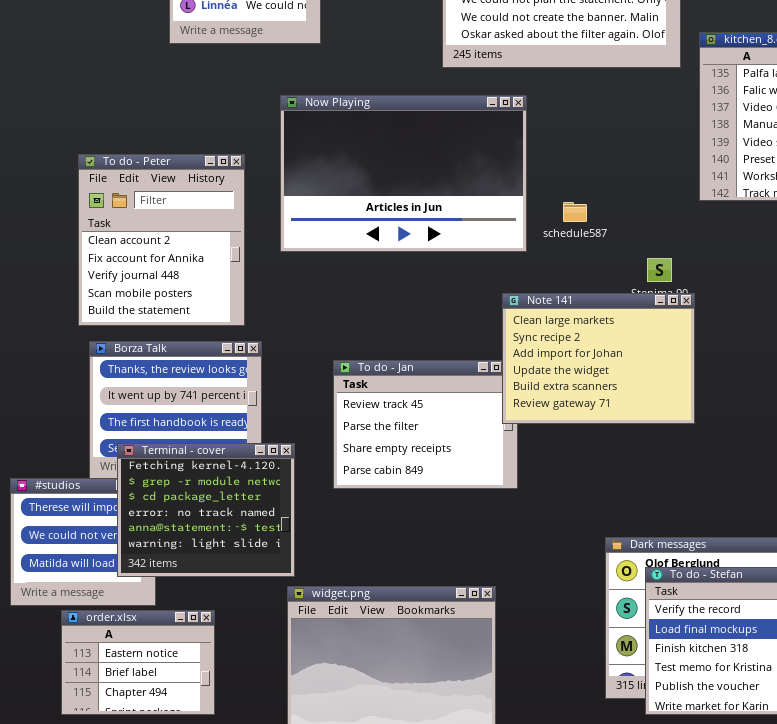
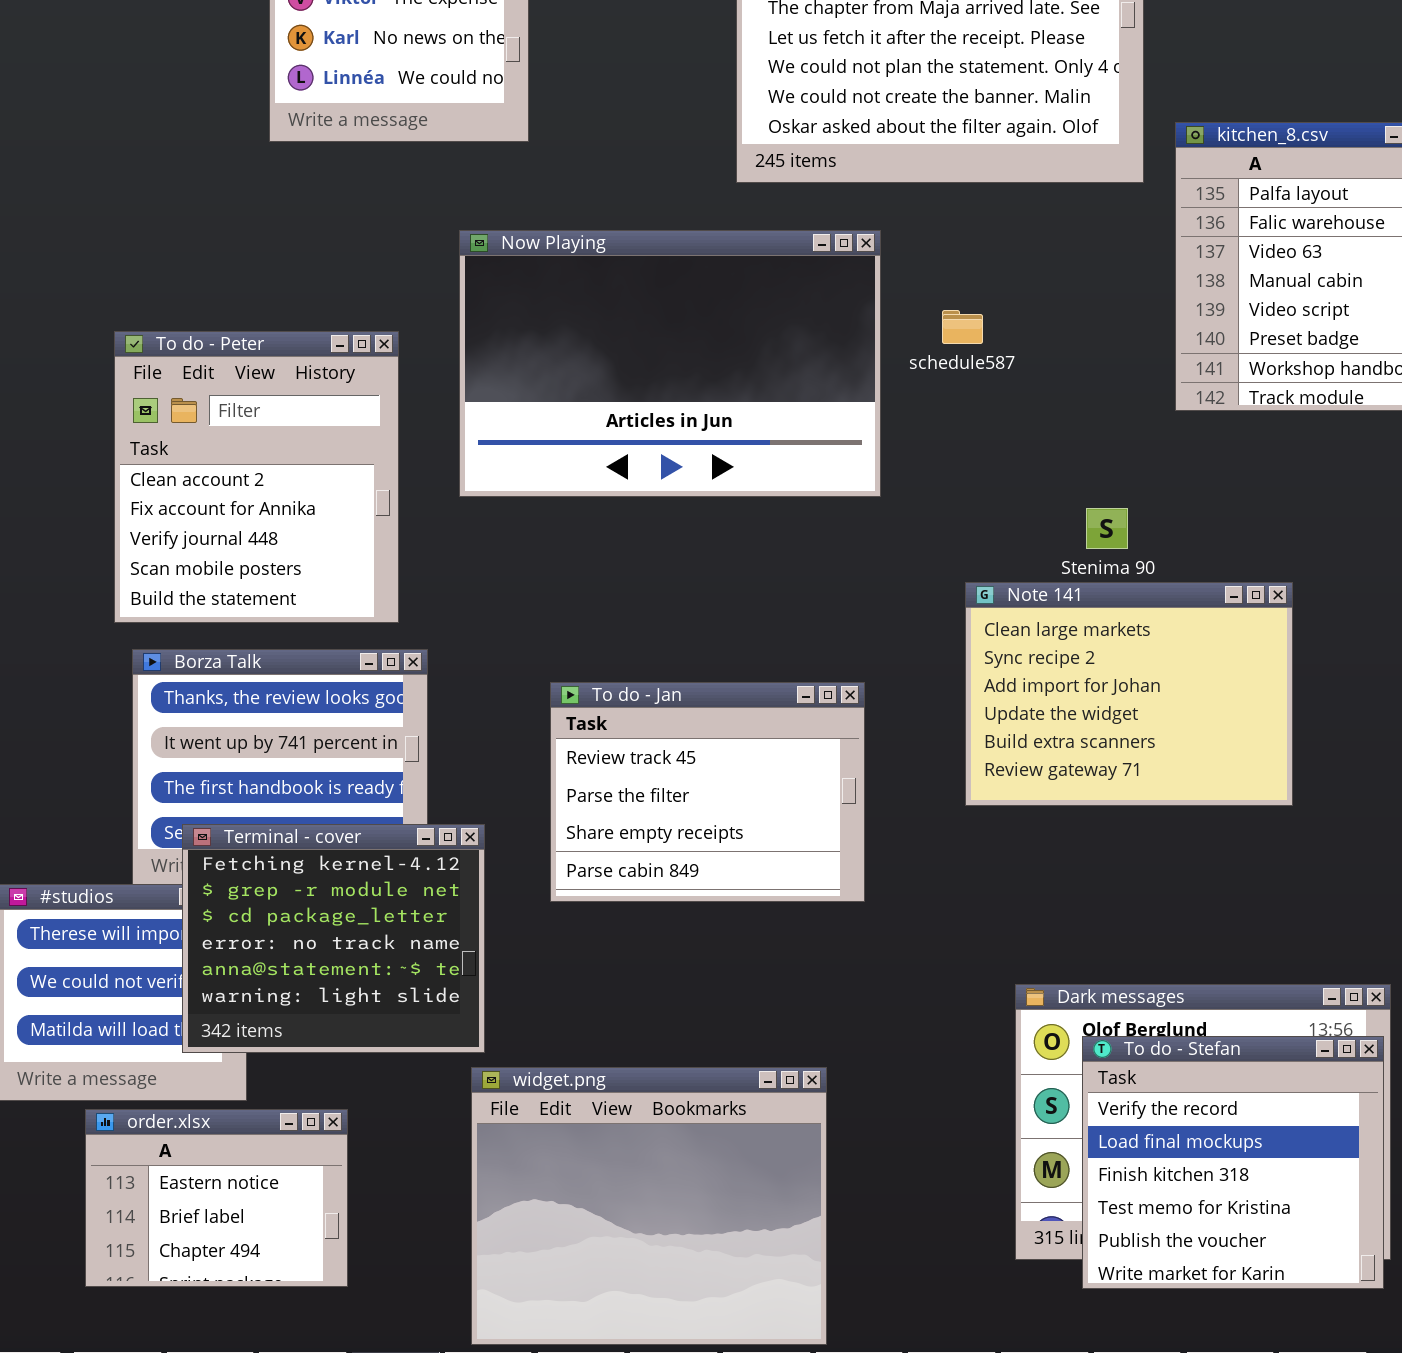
schedule587: [563,202,587,222] -> [942,310,983,344], moved
Note 141: [502,293,695,424] -> [965,582,1293,806], moved

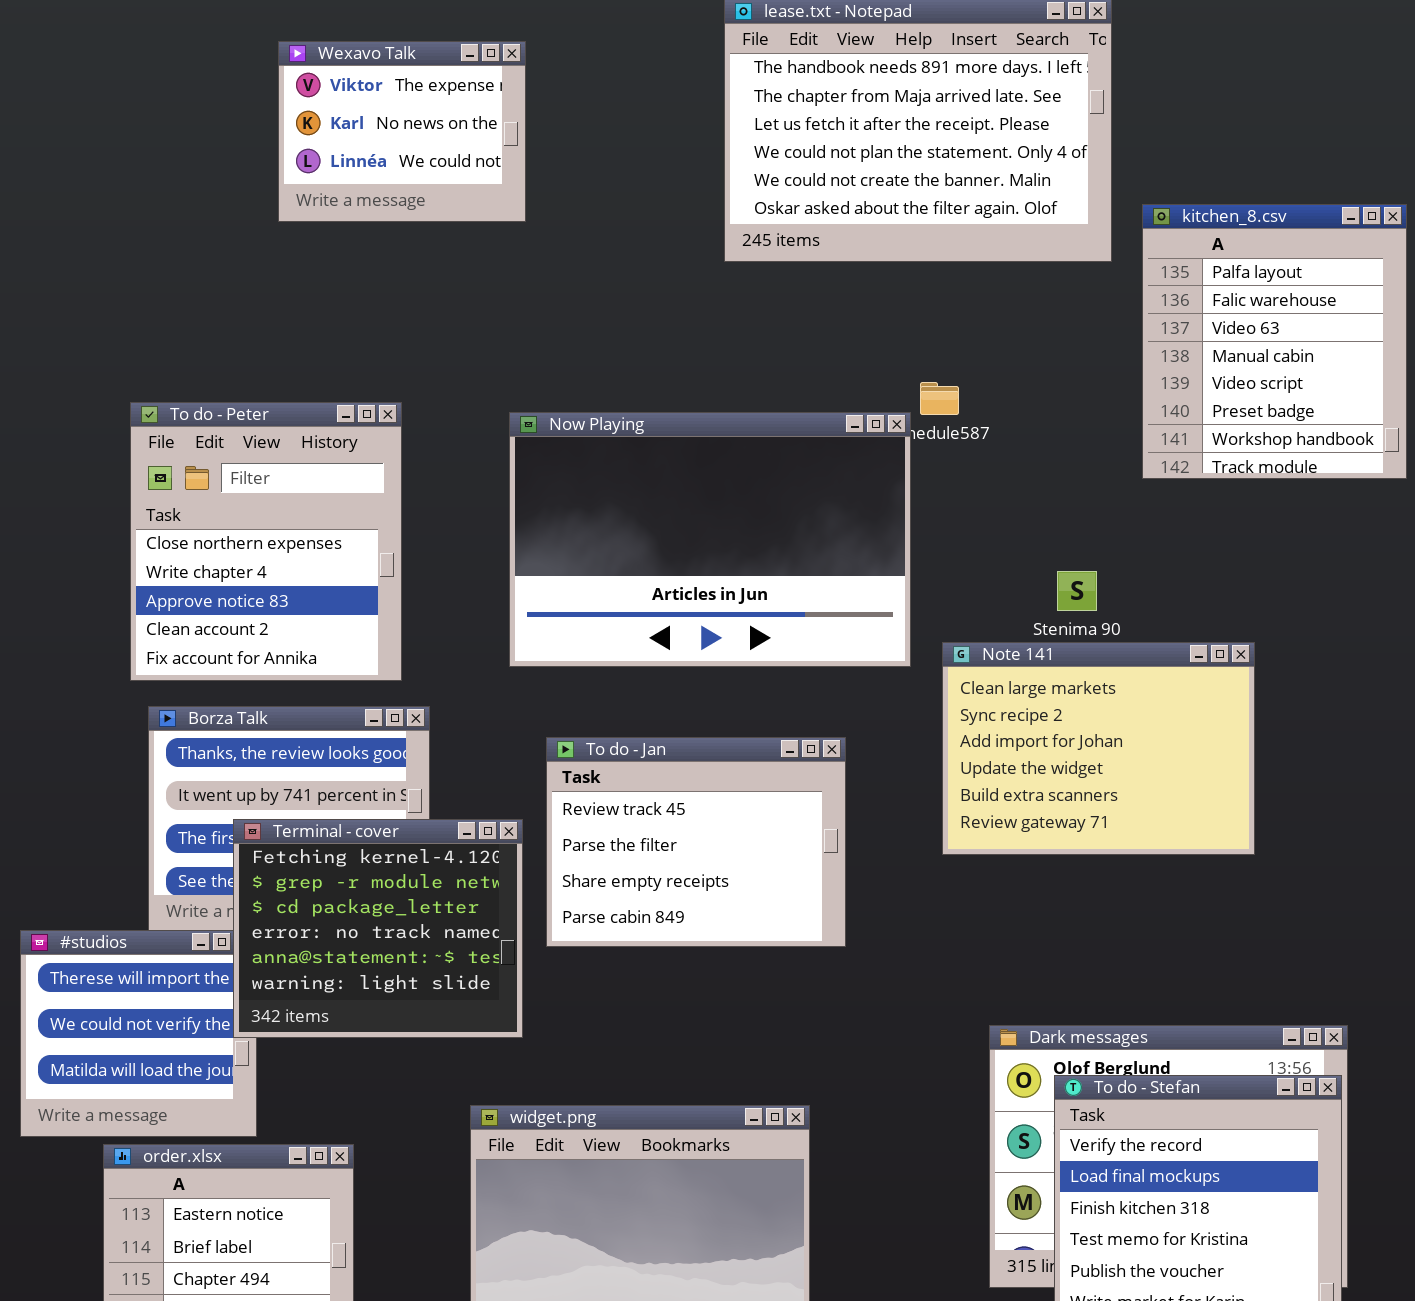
Now Playing: [459,230,881,497] -> [509,412,911,667], moved
To do - Peter: [114,331,399,623] -> [130,402,402,681], scrolled up 3 rows
Terminal - cover: [182,824,485,1053] -> [233,819,523,1038], moved

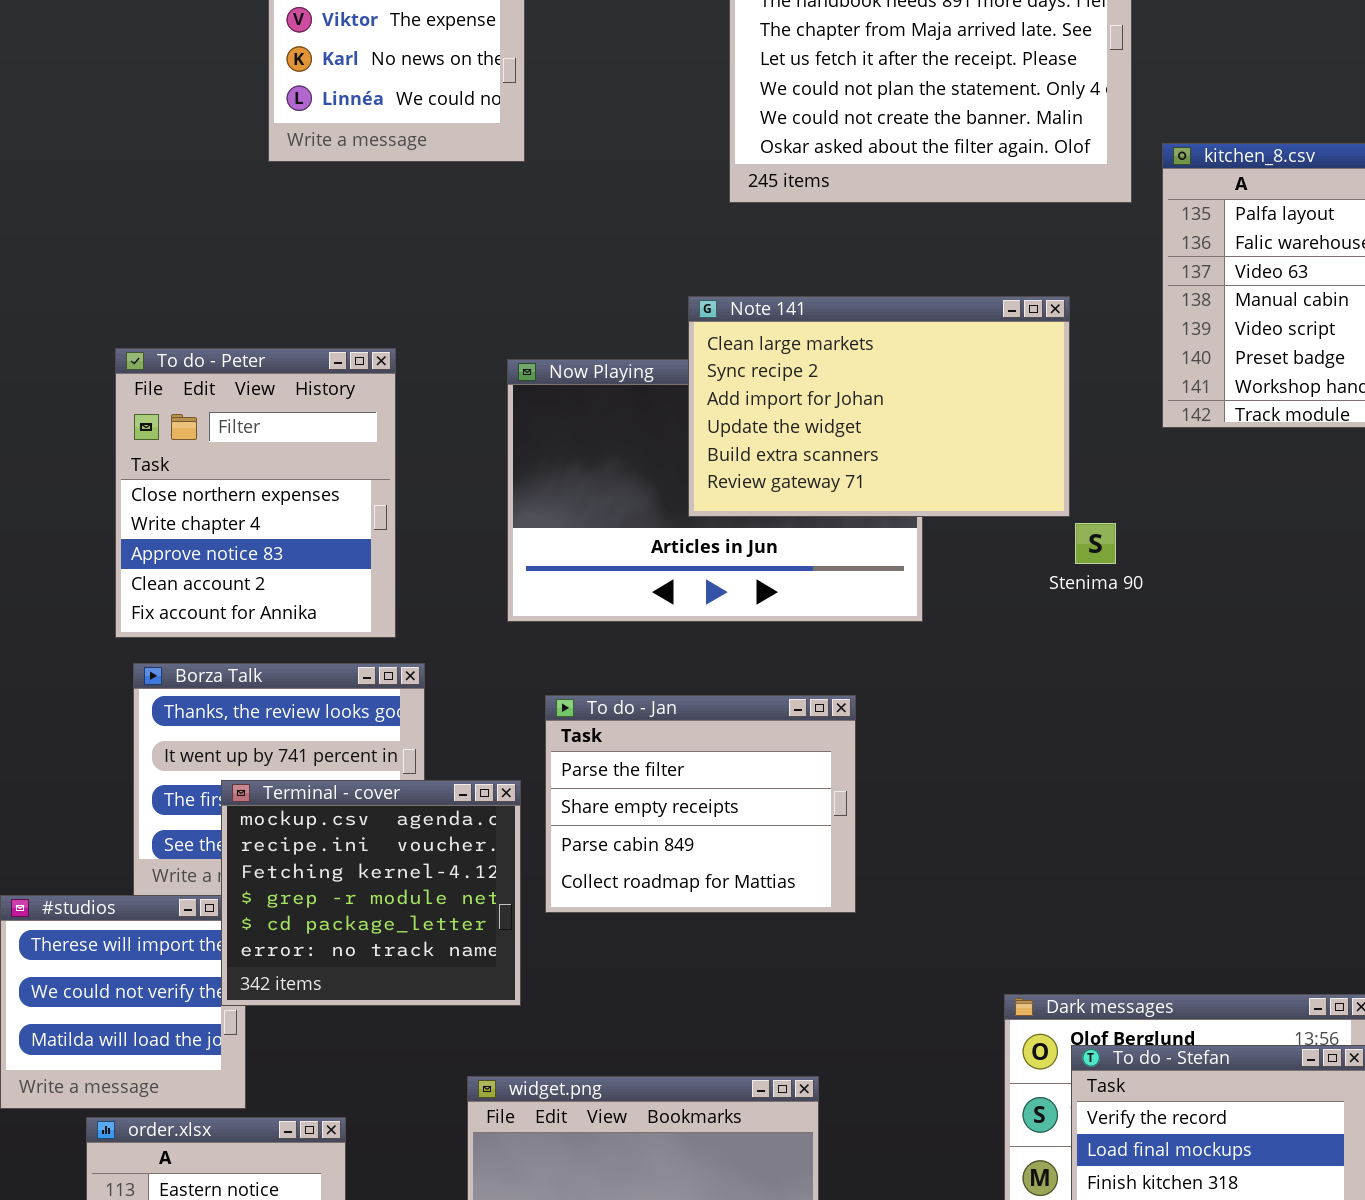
Note 141: [942,642,1255,855] -> [688,296,1070,517], moved, resized
To do - Jan: [546,737,846,947] -> [545,695,856,913], scrolled down 1 row
Terminal - cover: [233,819,523,1038] -> [221,780,521,1006], scrolled up 2 rows

